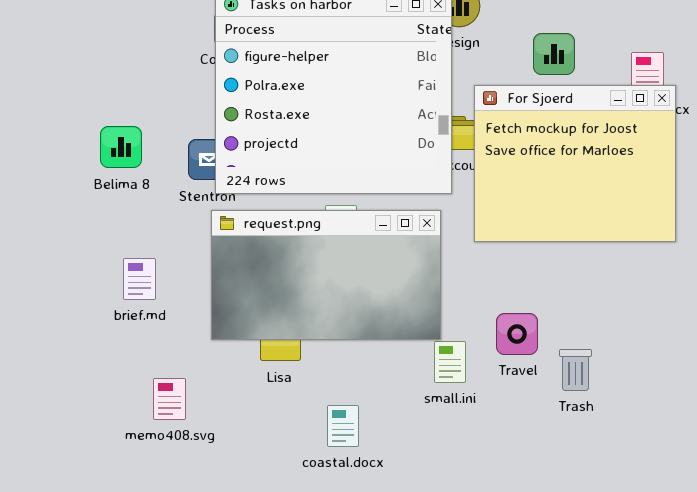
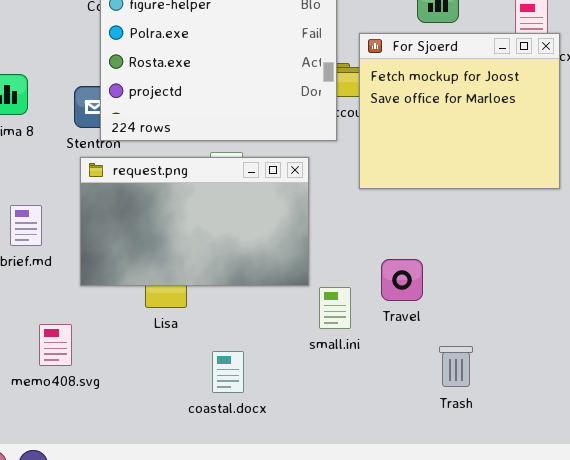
request.png: [211,210,441,340] -> [80,157,309,286], moved
Trash: [559,349,592,391] -> [439,346,473,387], moved

